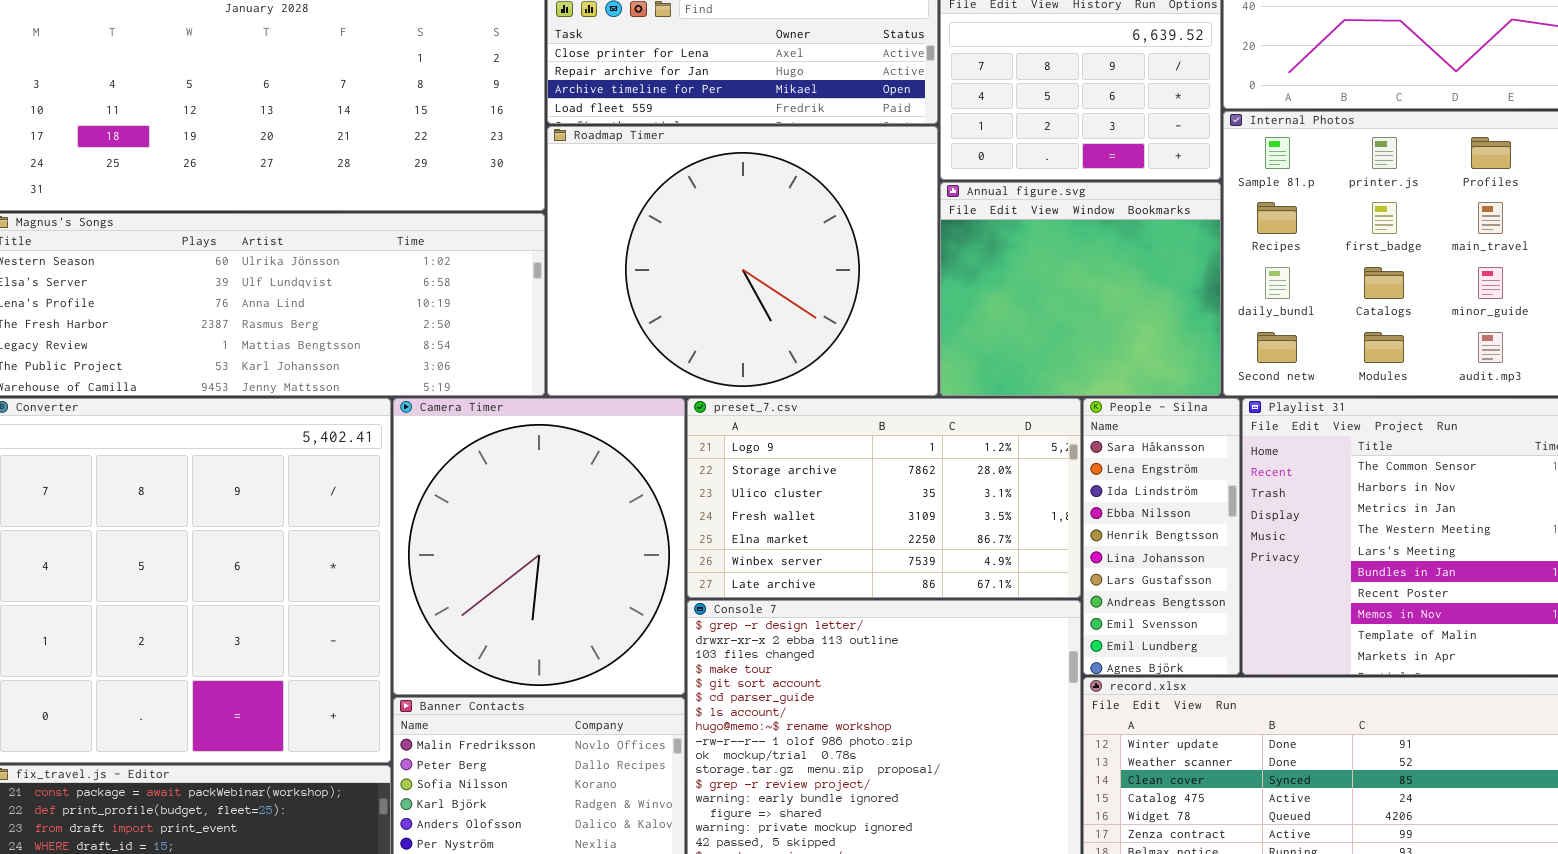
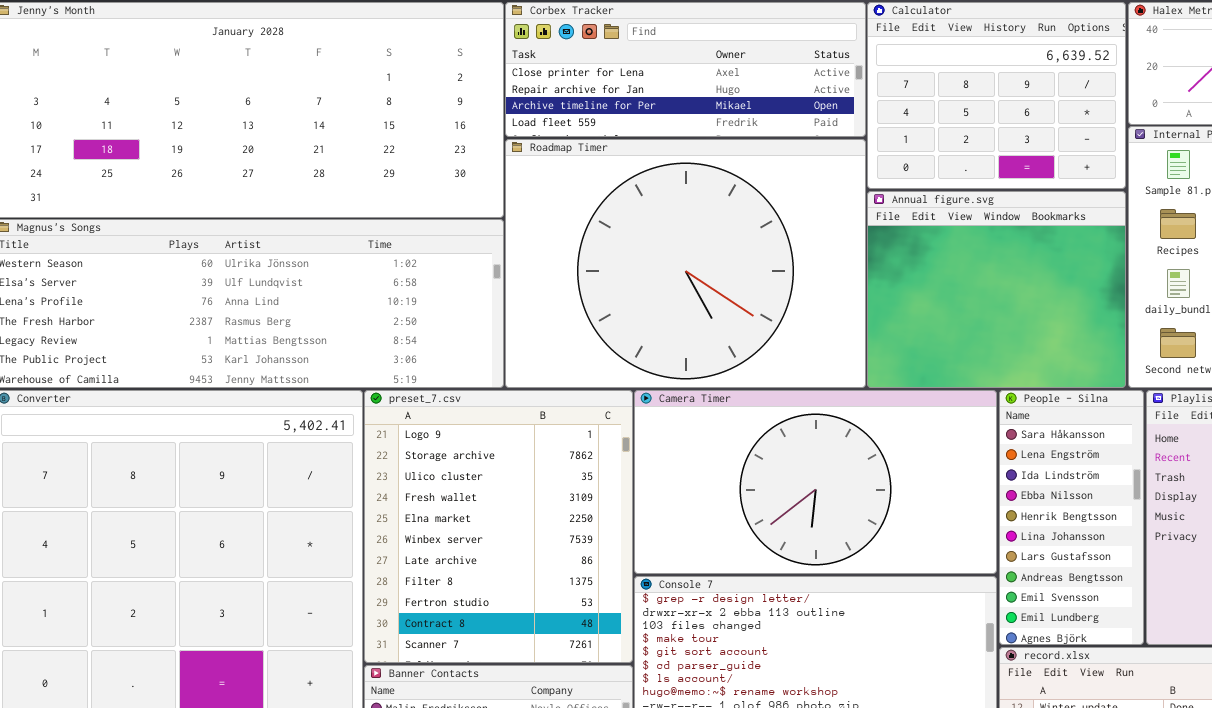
Camera Timer: [393,398,685,695] -> [634,390,997,574], moved, resized
preset_7.csv: [687,398,1081,598] -> [364,390,633,663], moved, resized

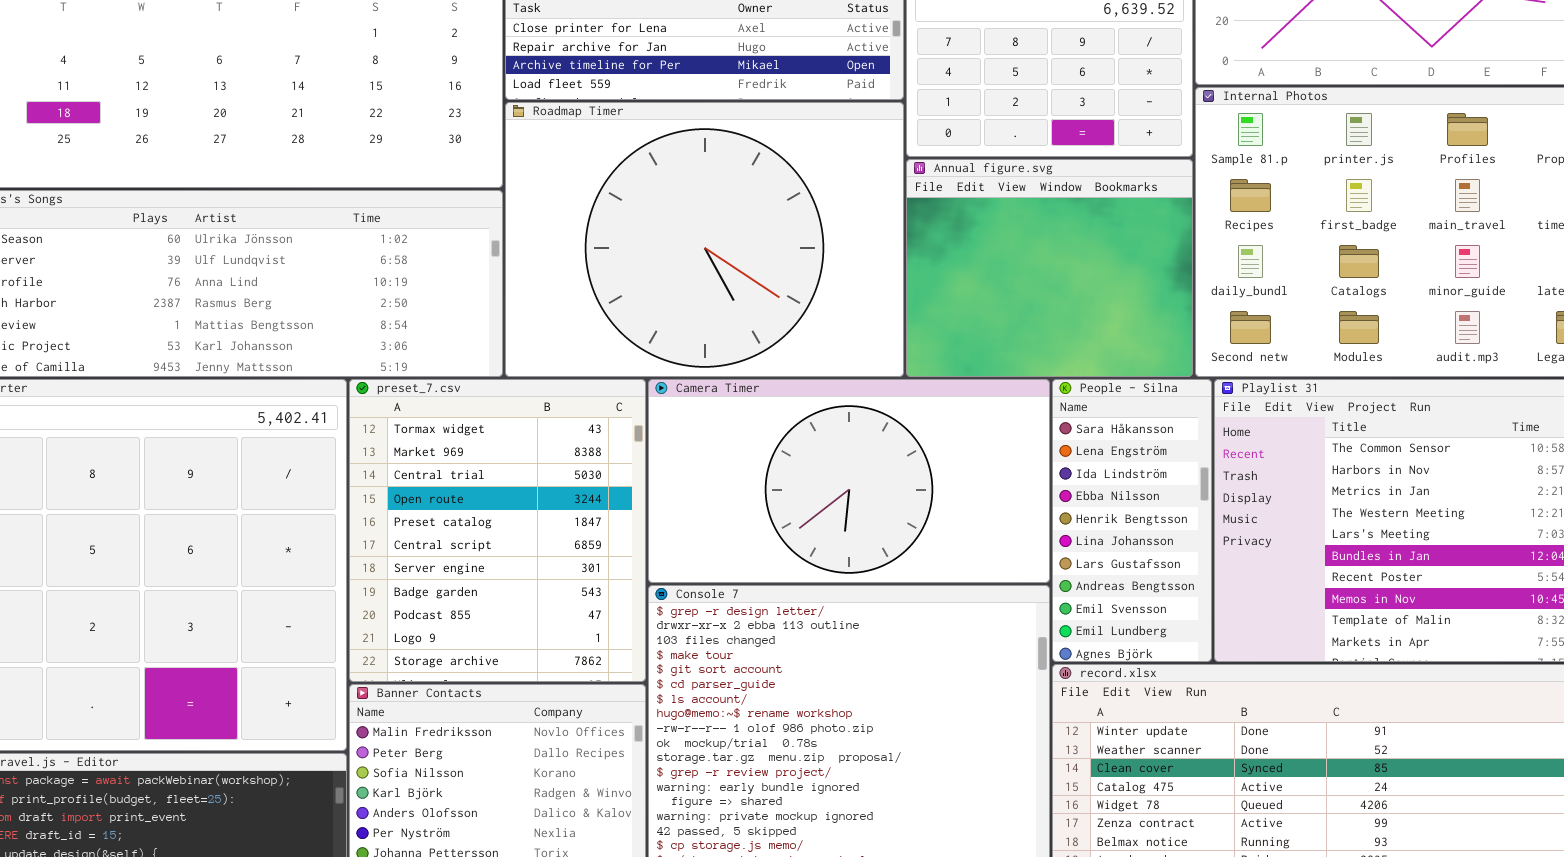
preset_7.csv: [364,390,633,663] -> [349,379,646,682], scrolled up 9 rows

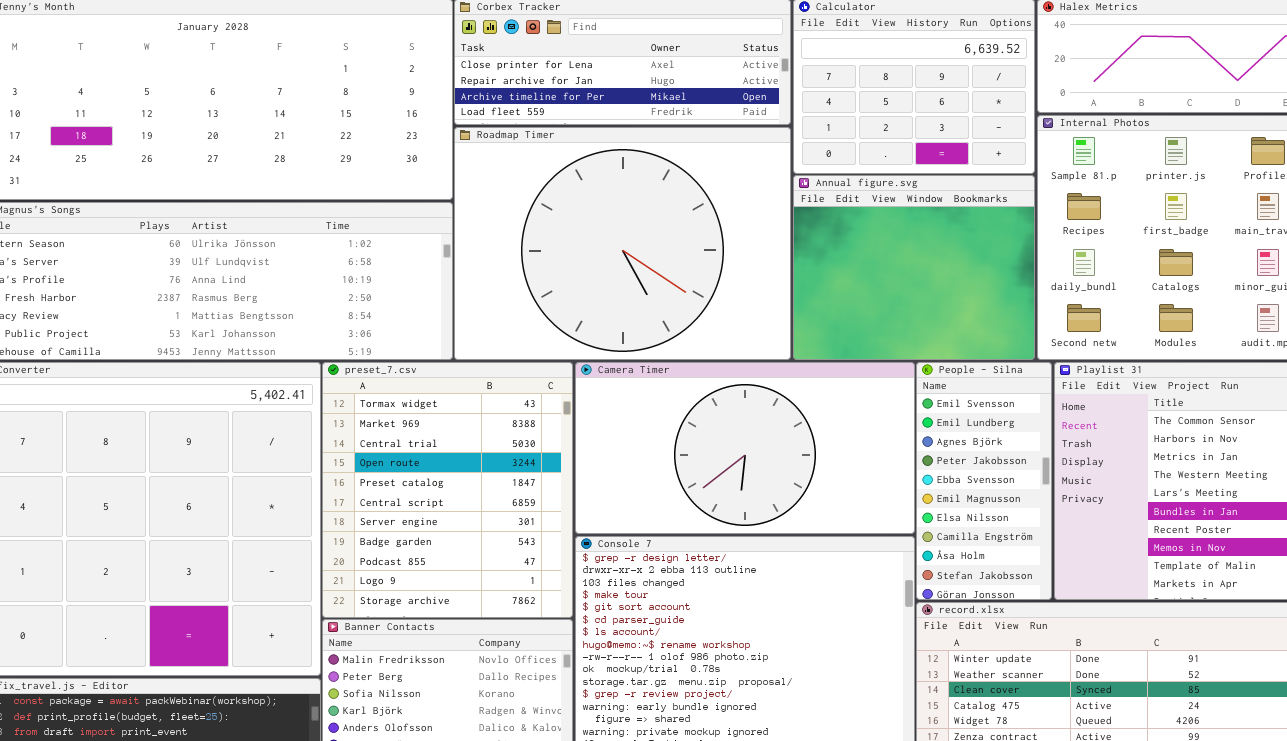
People - Silna: [1052,379,1212,662] -> [916,362,1052,600], scrolled down 8 rows

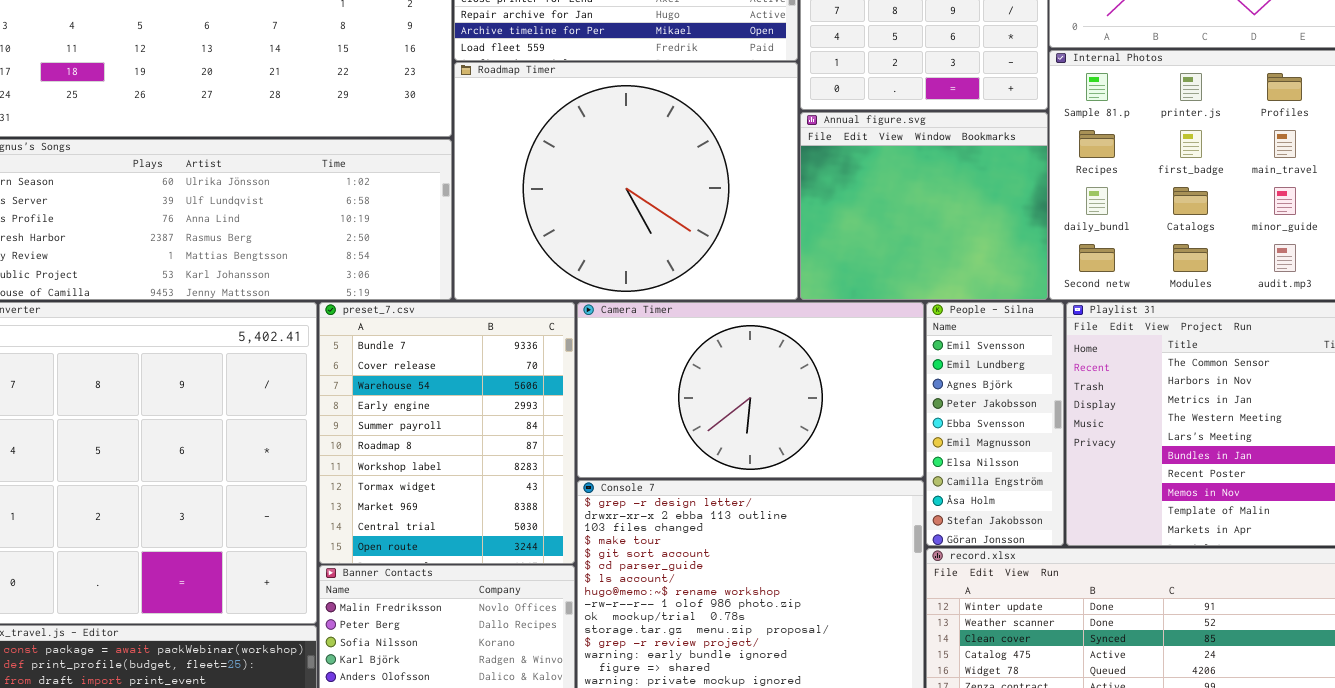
preset_7.csv: [322,362,573,618] -> [319,302,575,564], scrolled up 7 rows

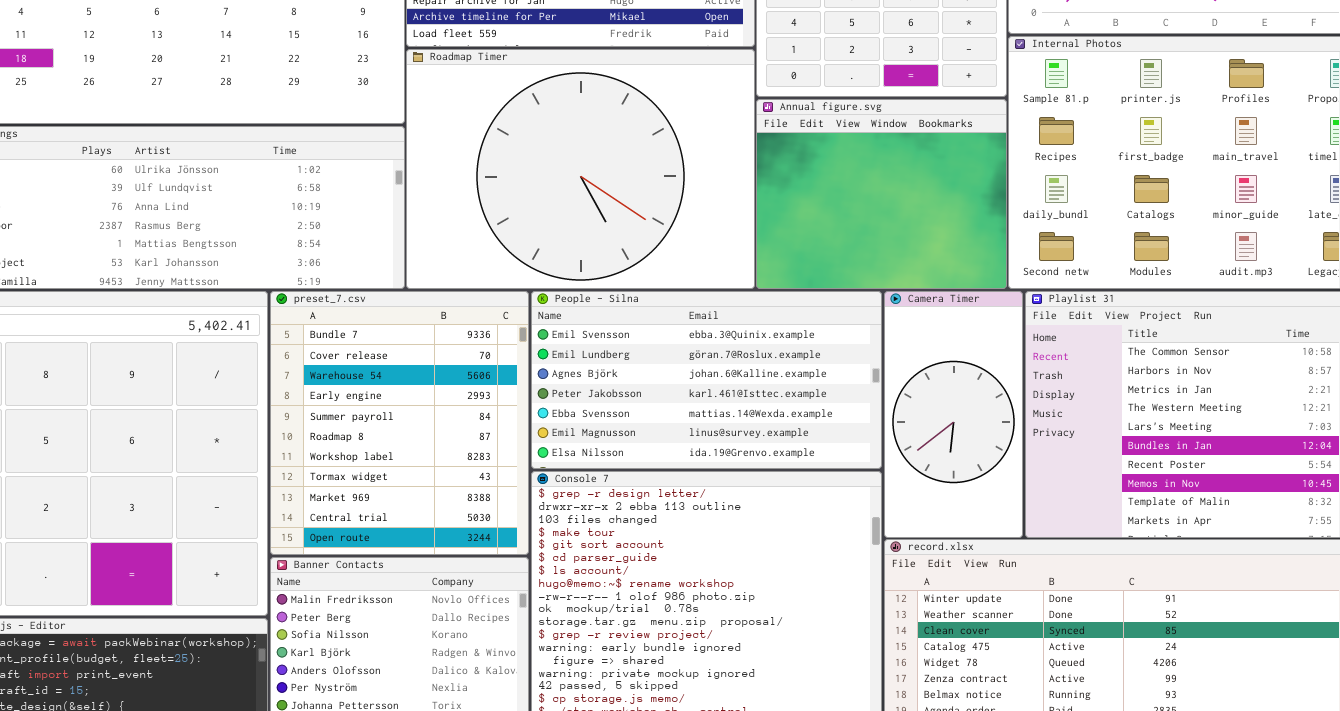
Camera Timer: [577,302,924,478] -> [884,291,1023,538], moved, resized
People - Silna: [926,302,1064,546] -> [531,291,882,469], moved, resized

